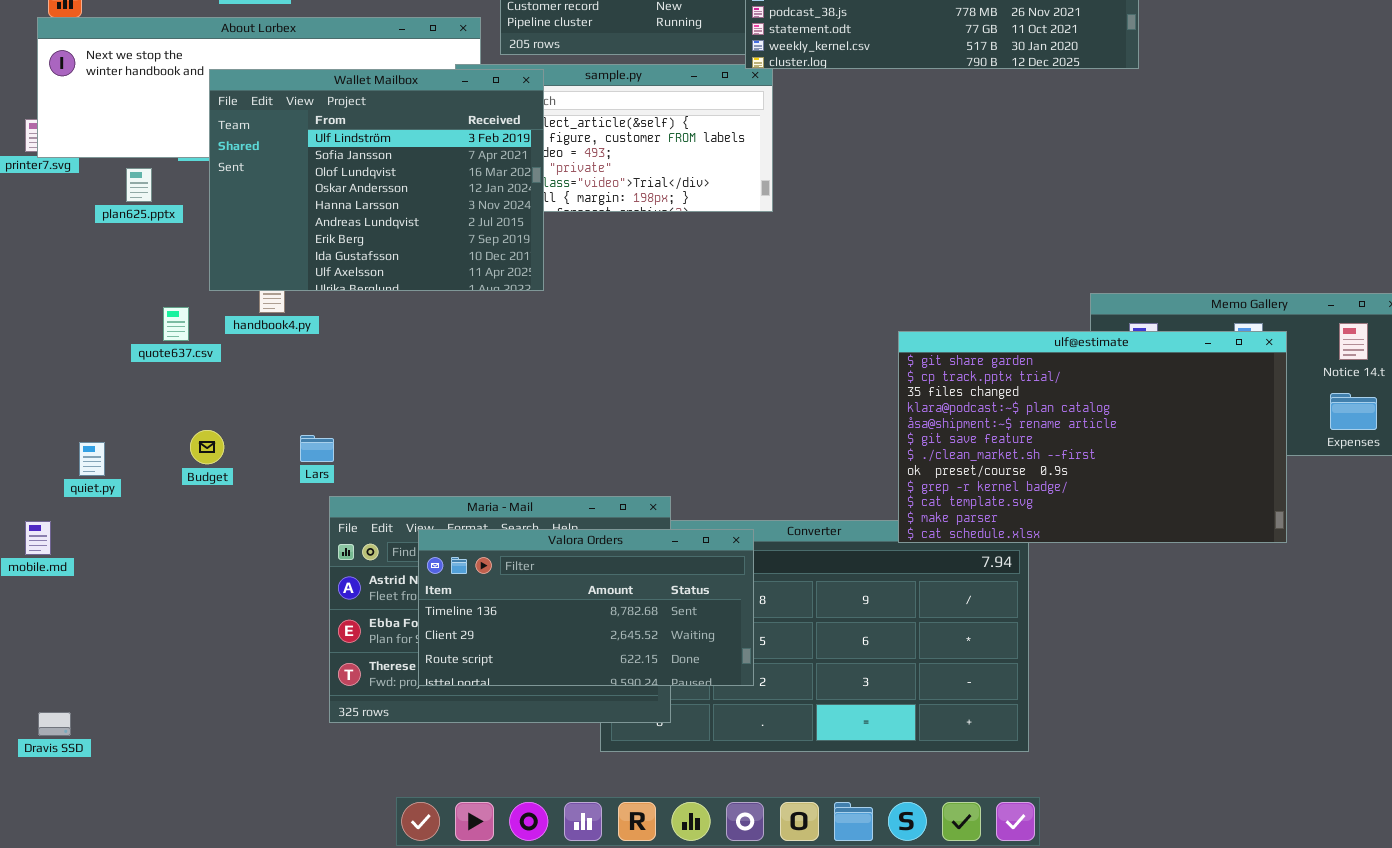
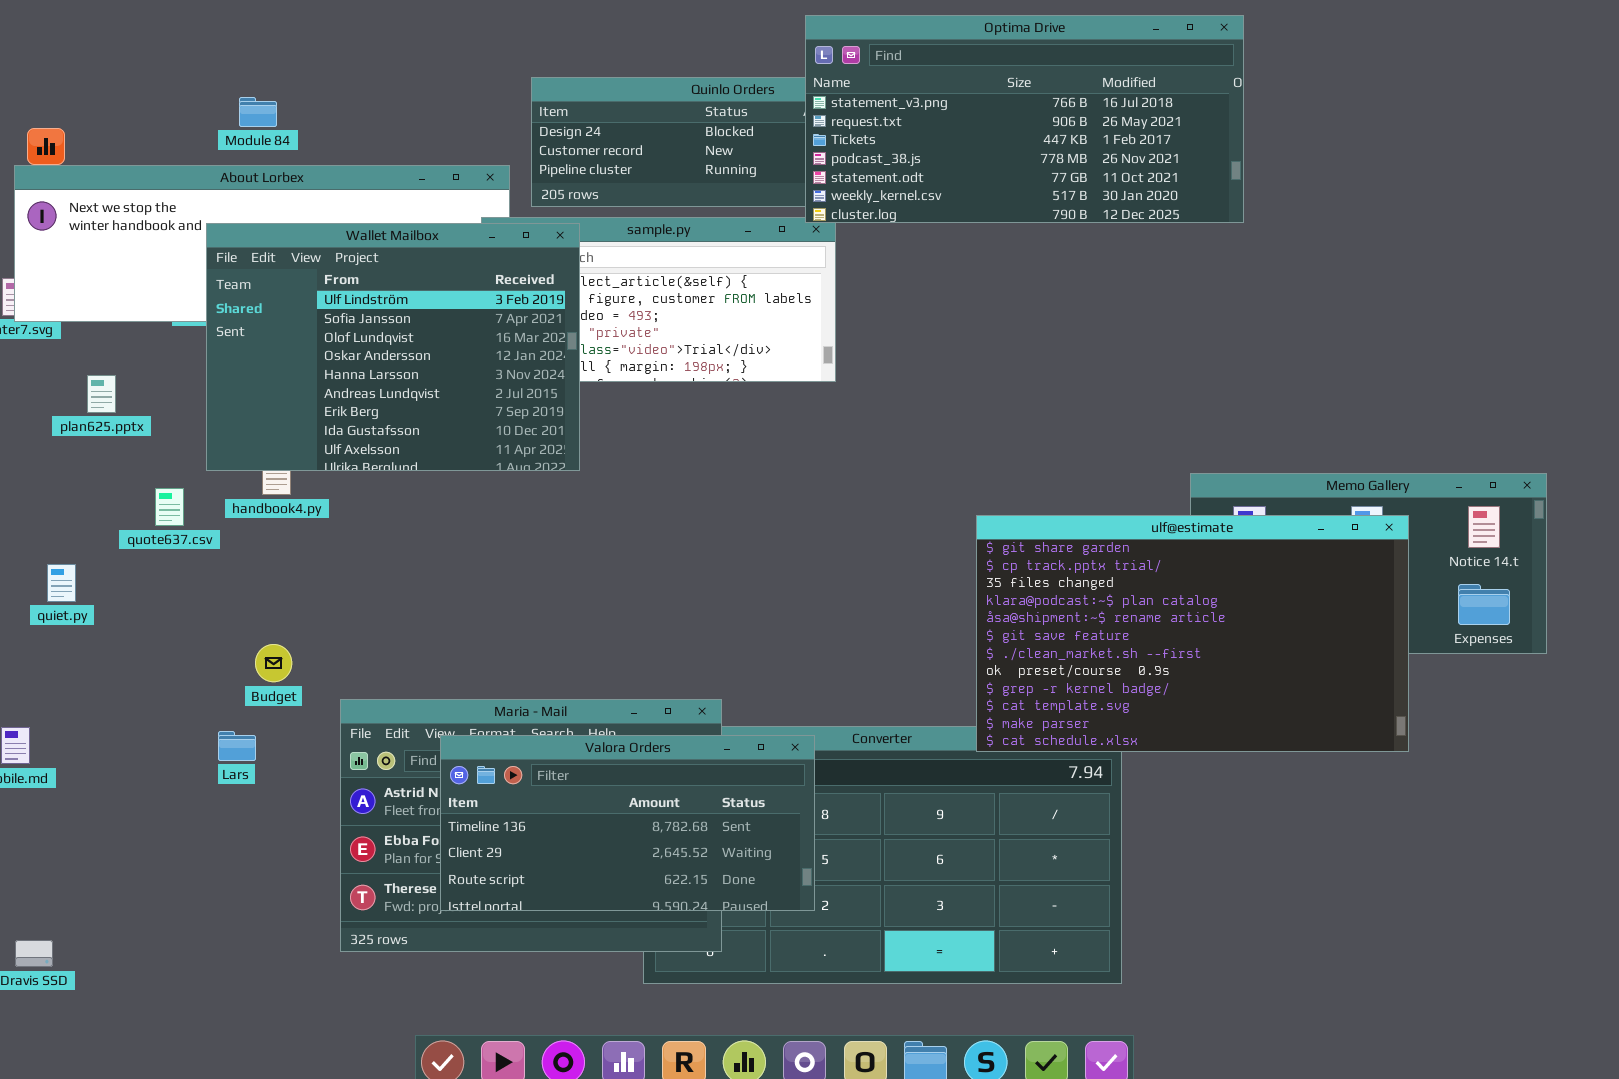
plan625.pptx: [126,168,152,202] -> [87,375,116,413], moved
Budget: [190,430,224,464] -> [255,644,292,682], moved
Lars: [300,435,334,462] -> [218,731,256,761], moved
quiet.py: [79,442,105,476] -> [47,564,76,602], moved

